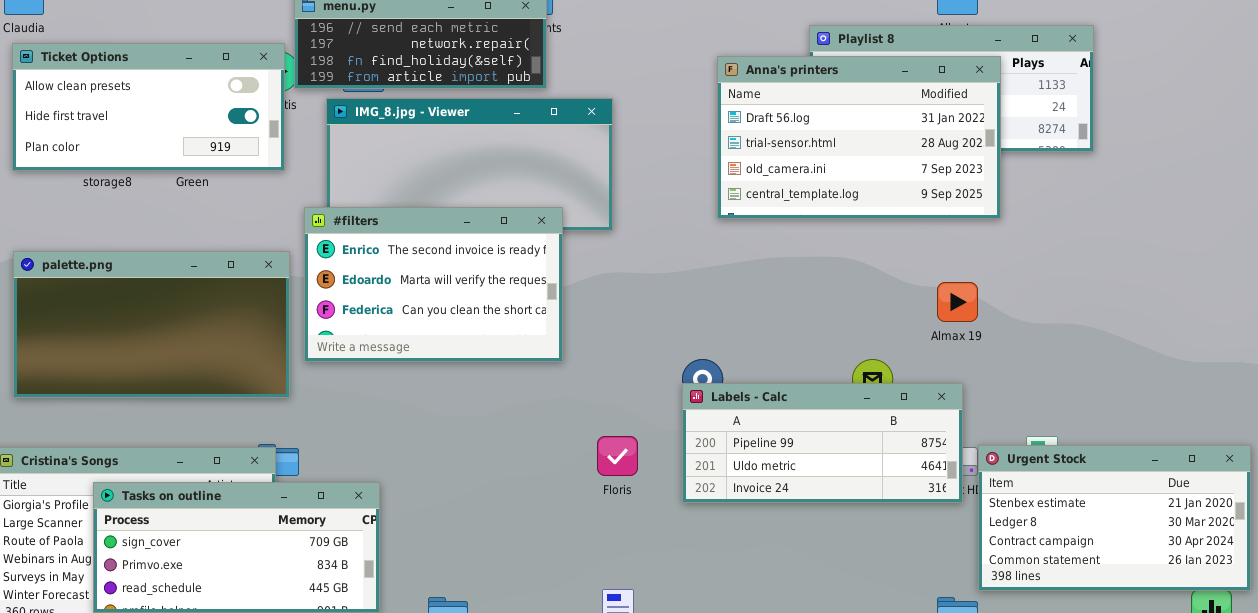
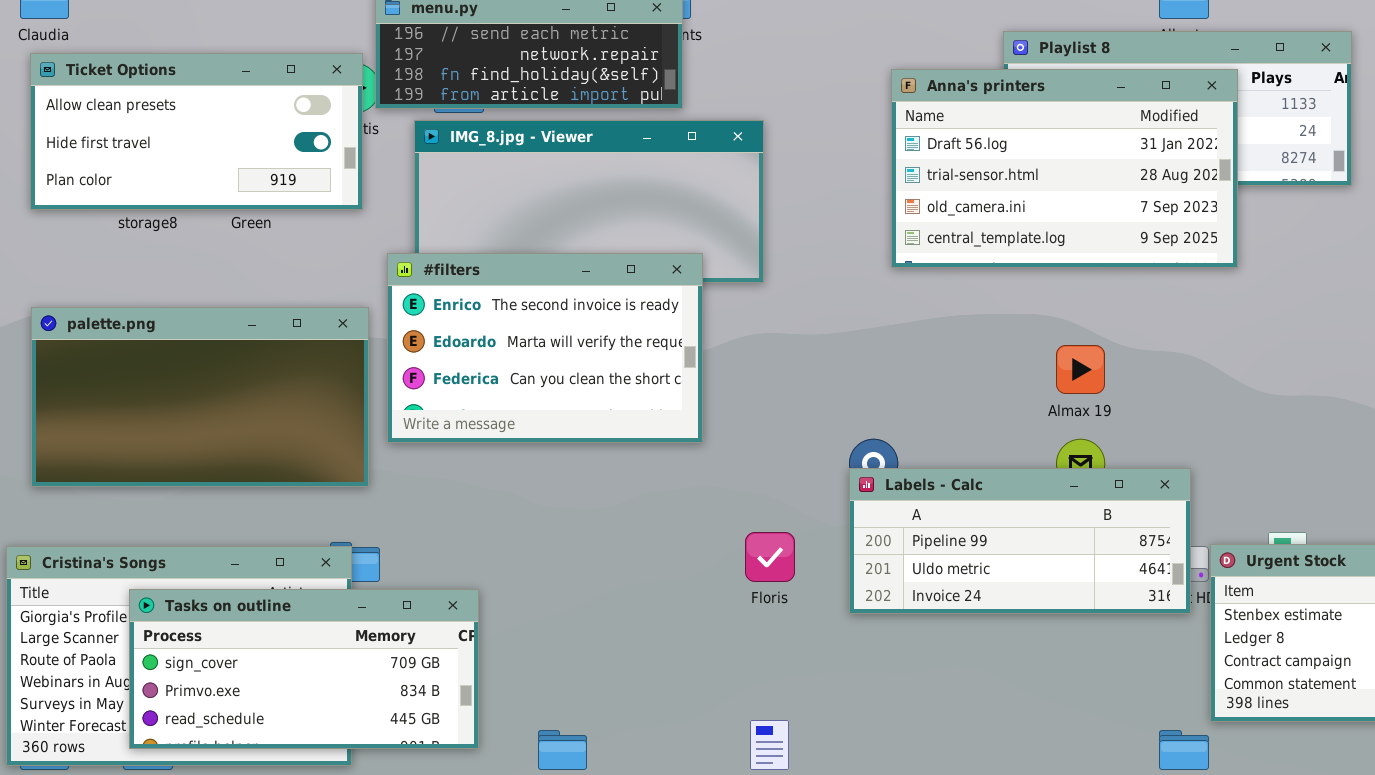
Almax 19: [937,282,978,322] -> [1056,345,1105,394], moved

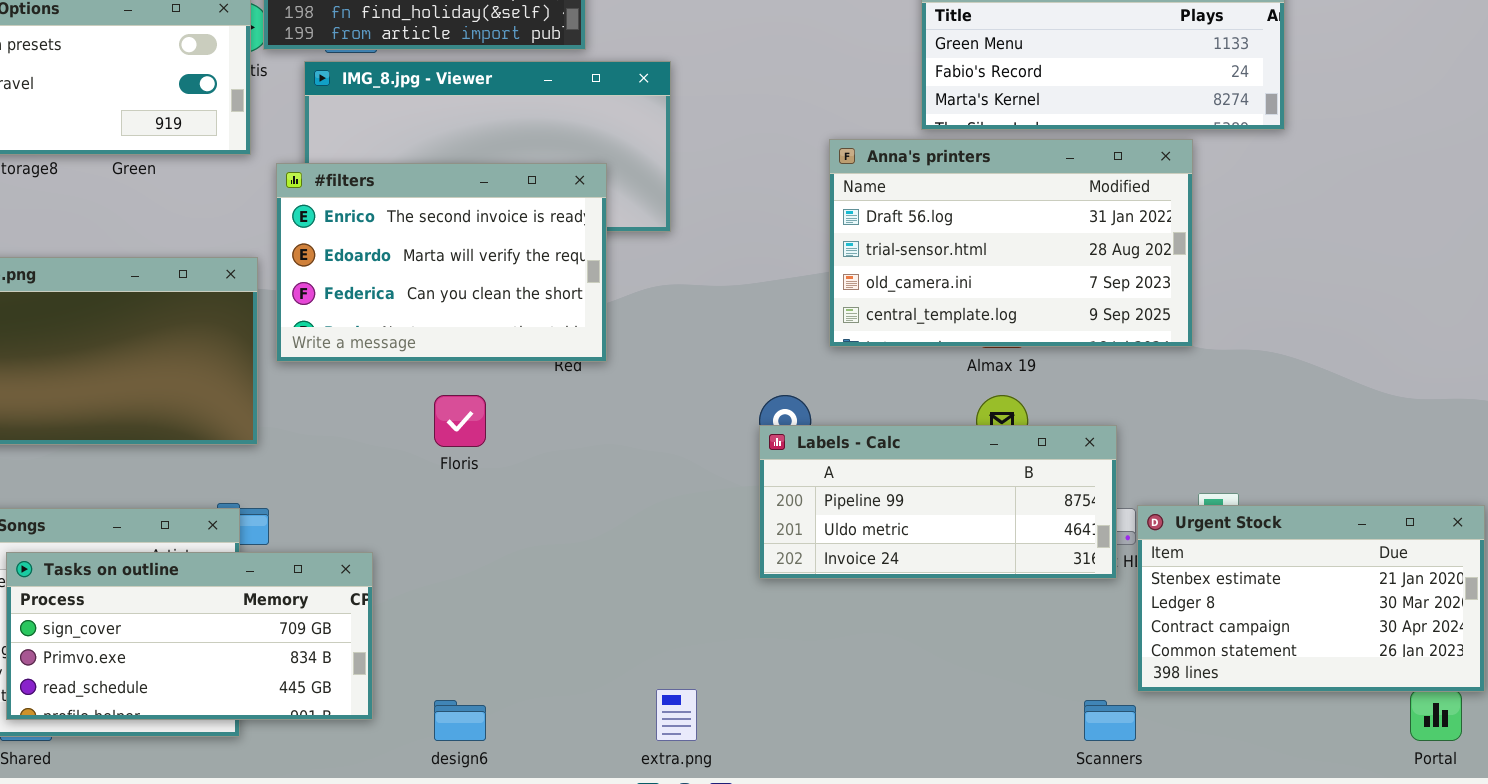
Anna's printers: [891,69,1238,268] -> [829,139,1193,347], moved
#filters: [387,253,703,443] -> [276,163,607,362], moved
Floris: [745,532,795,582] -> [434,395,486,447], moved

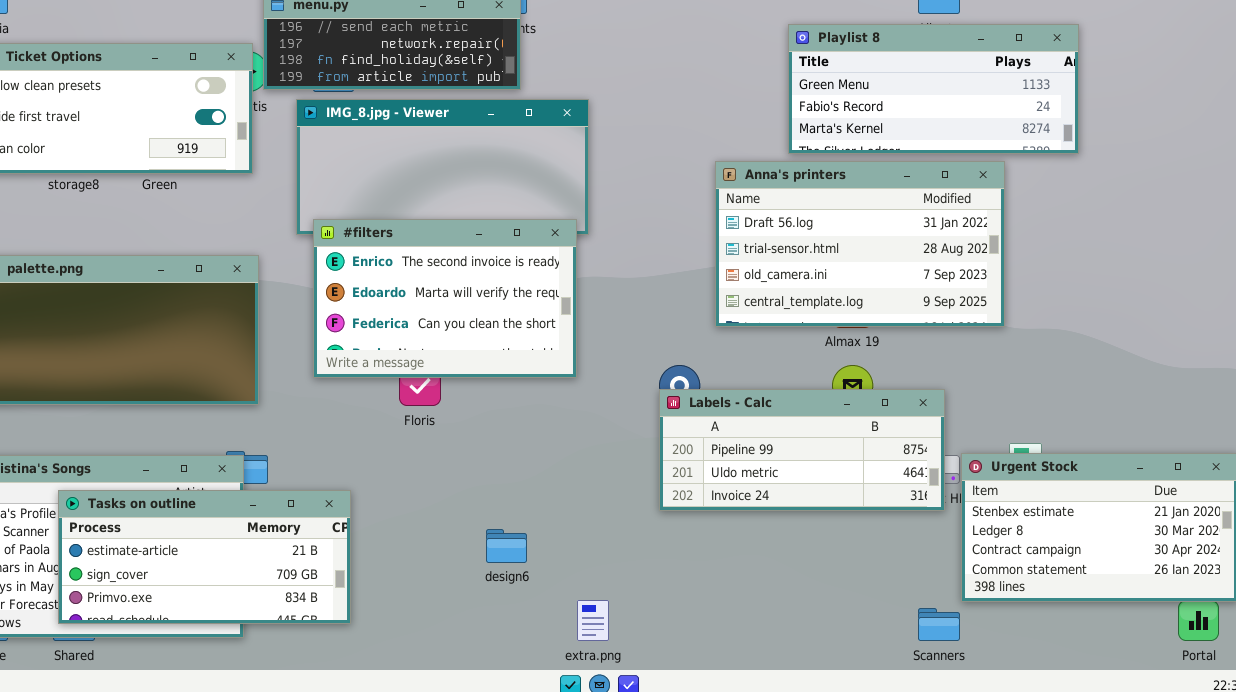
#filters: [276,163,607,362] -> [313,219,577,378], moved
Tasks on outline: [6,552,373,720] -> [58,490,351,624], scrolled up 1 row
design6: [434,700,486,741] -> [486,529,527,563], moved

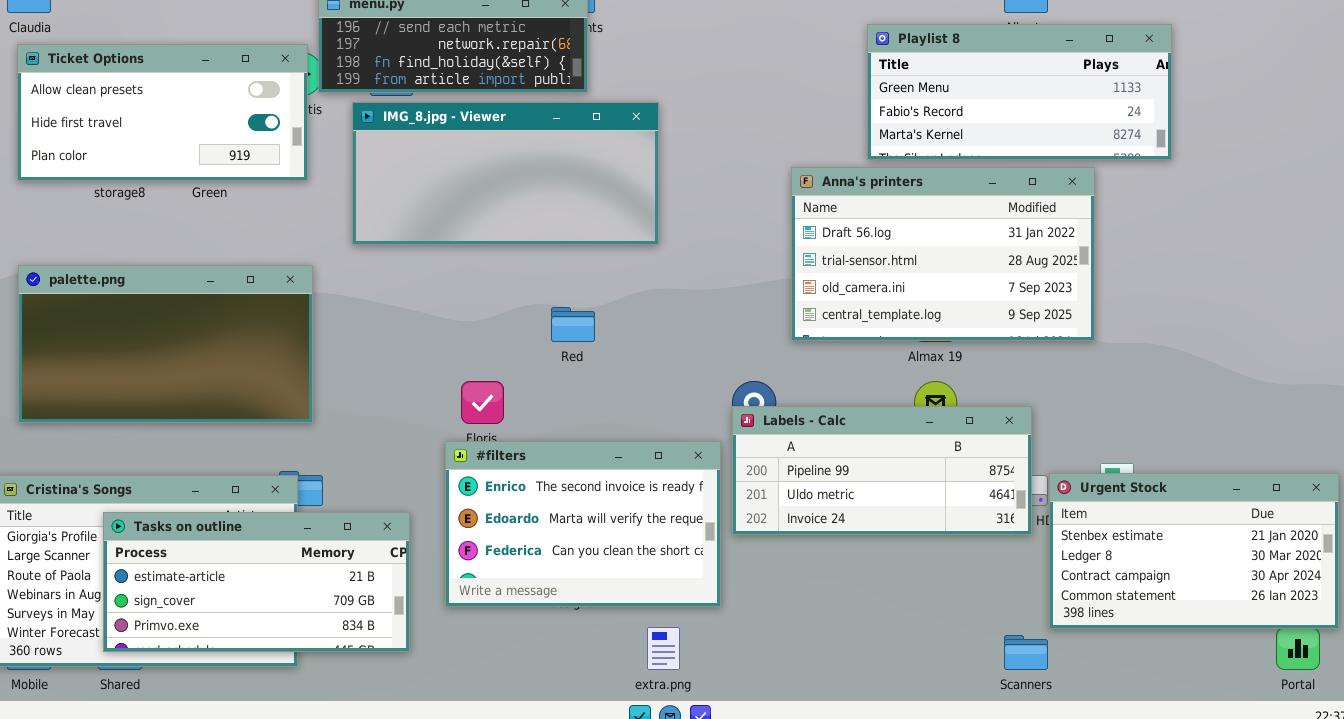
#filters: [313,219,577,378] -> [445,441,721,607], moved

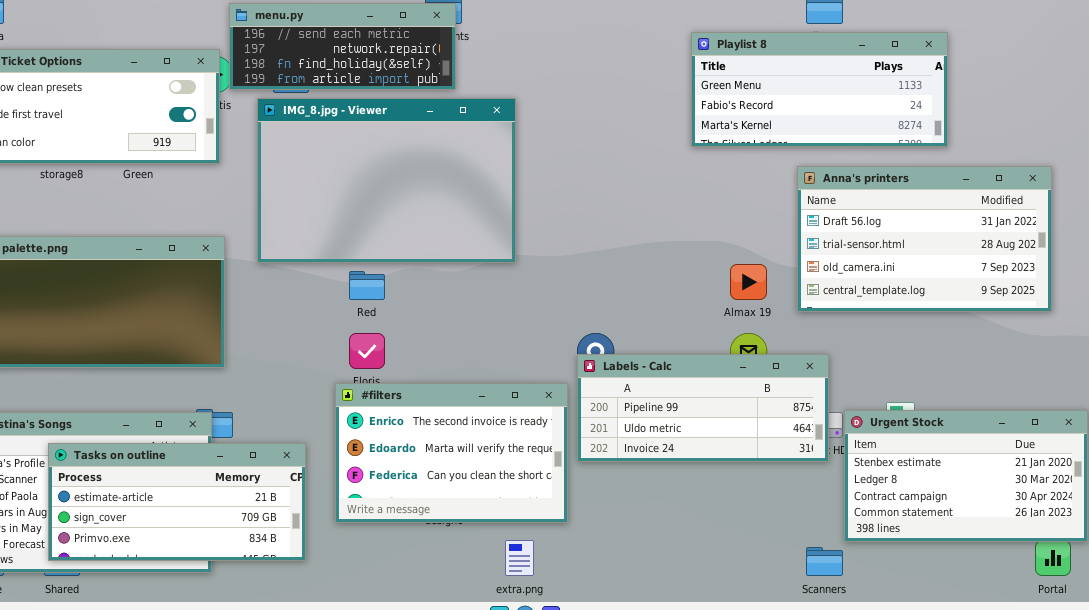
IMG_8.jpg - Viewer: [352,102,659,245] -> [257,98,516,263], resized
Anna's printers: [791,167,1095,341] -> [797,166,1052,312], moved
Red: [551,307,595,342] -> [349,271,385,300], moved

